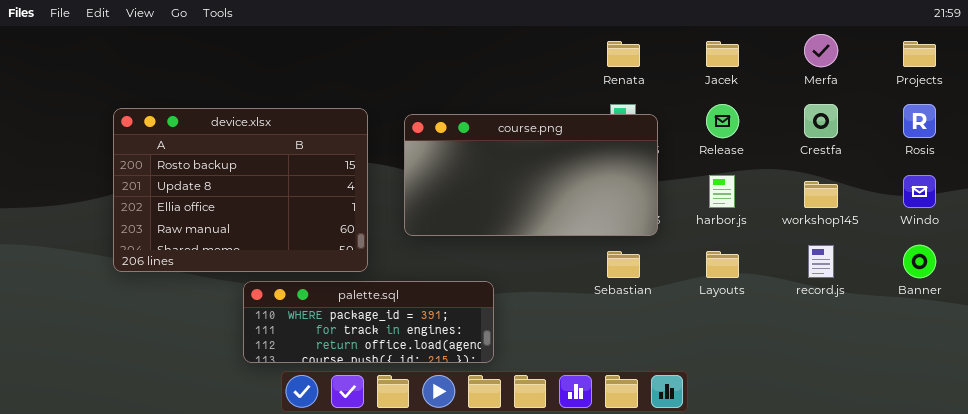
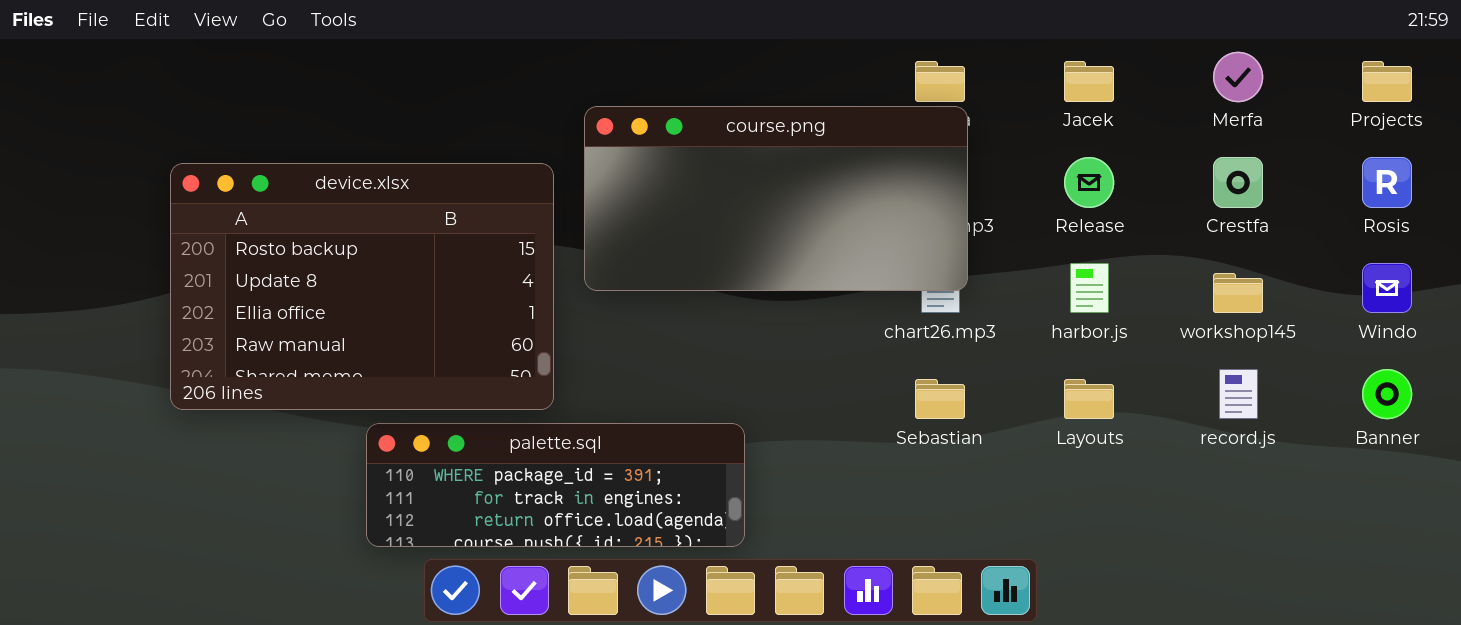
course.png: [404,114,658,236] -> [584,106,968,291], moved

